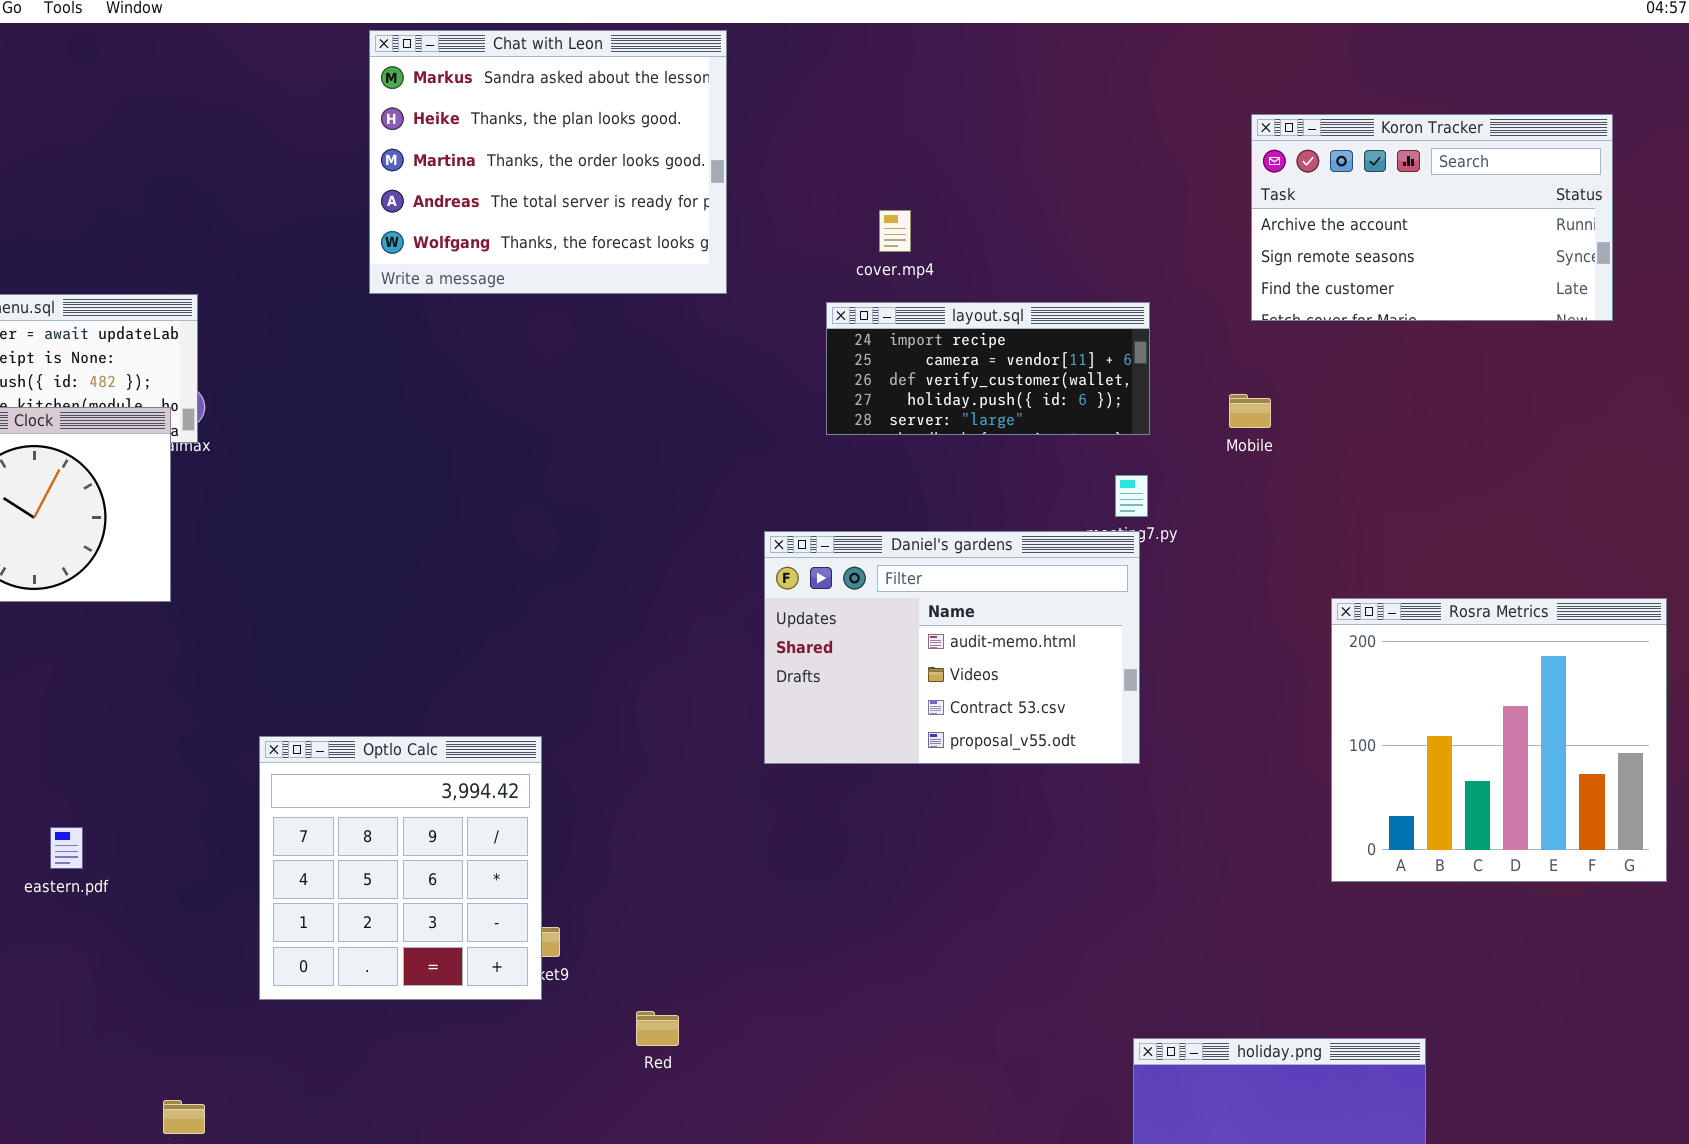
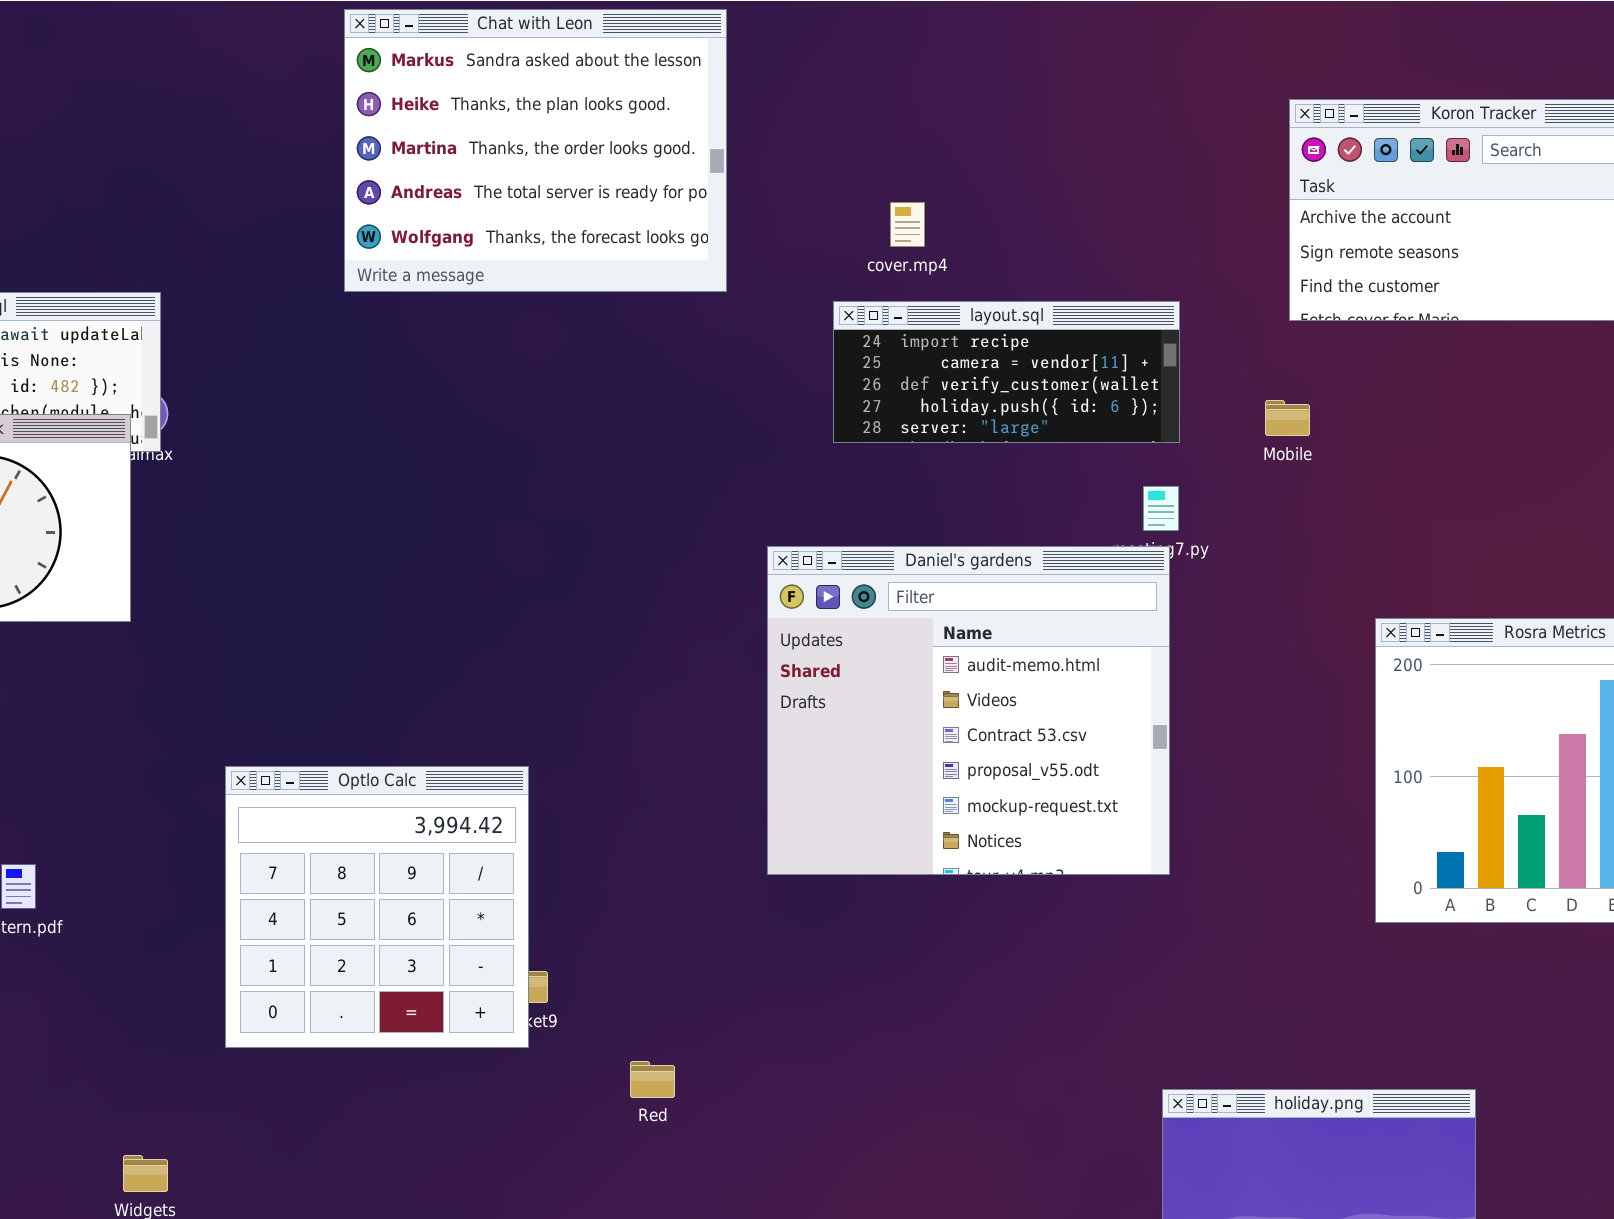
Daniel's gardens: [764,531,1140,764] -> [767,546,1170,875], resized

